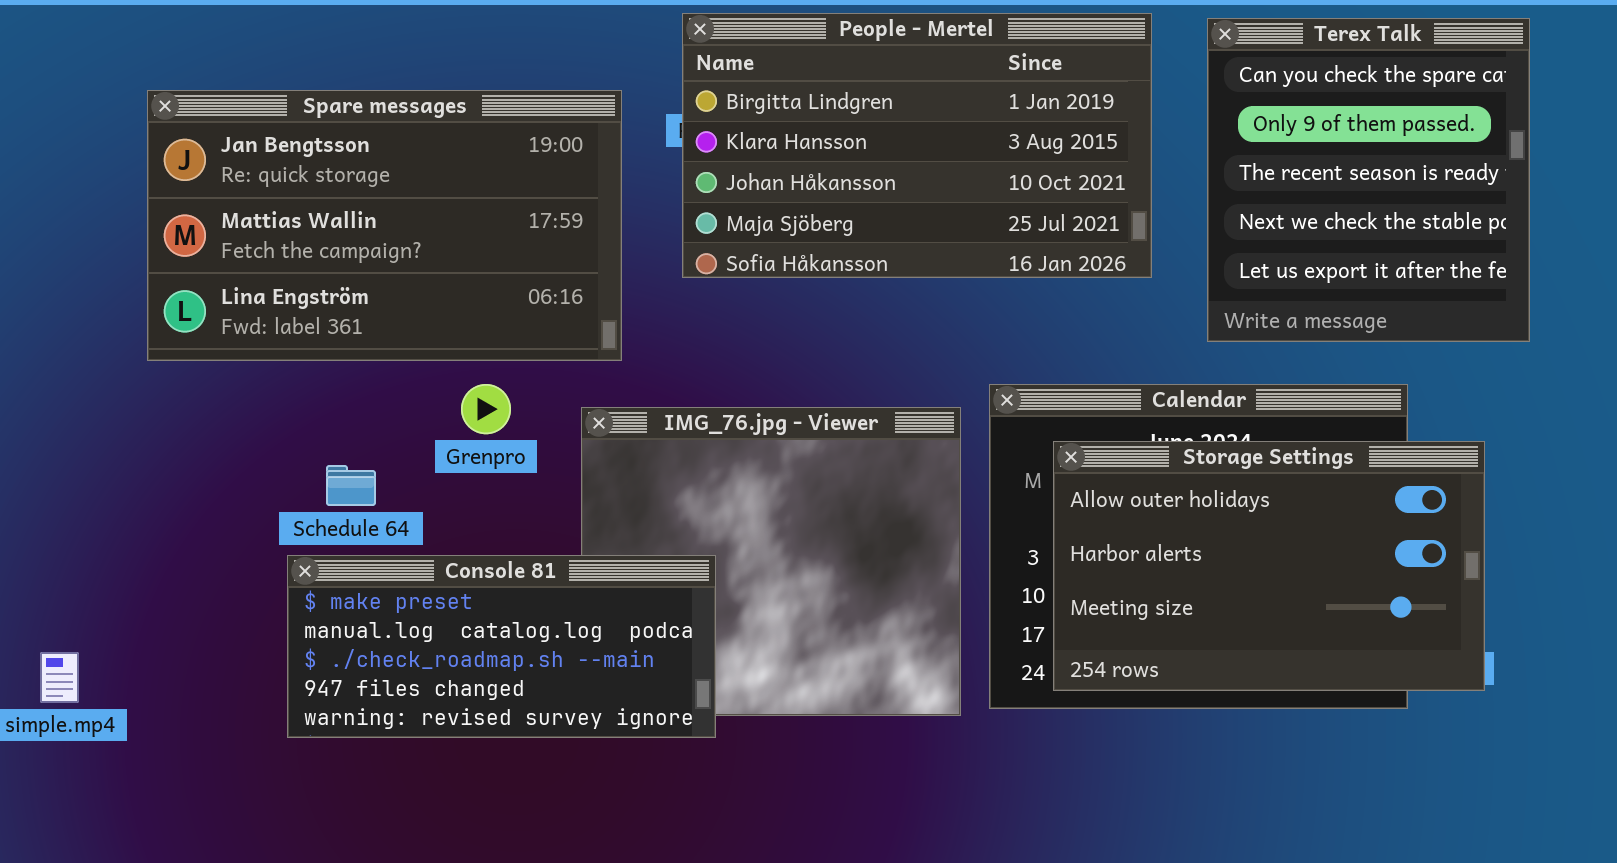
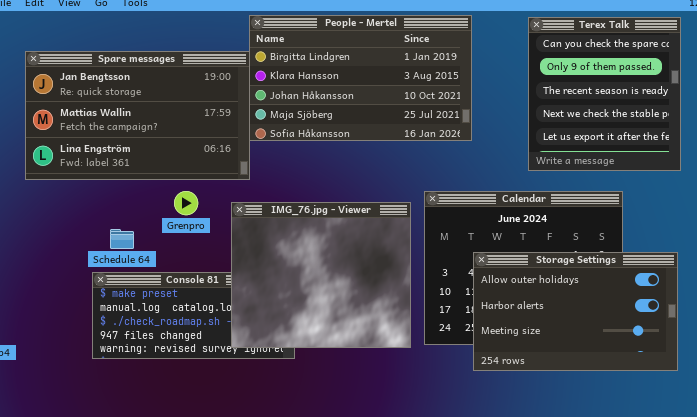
People - Mertel: [682,13,1152,278] -> [249,15,472,141], moved
IMG_76.jpg - Viewer: [581,407,961,716] -> [231,202,411,348], raised
Storage Settings: [1053,441,1485,691] -> [473,252,678,371], moved

